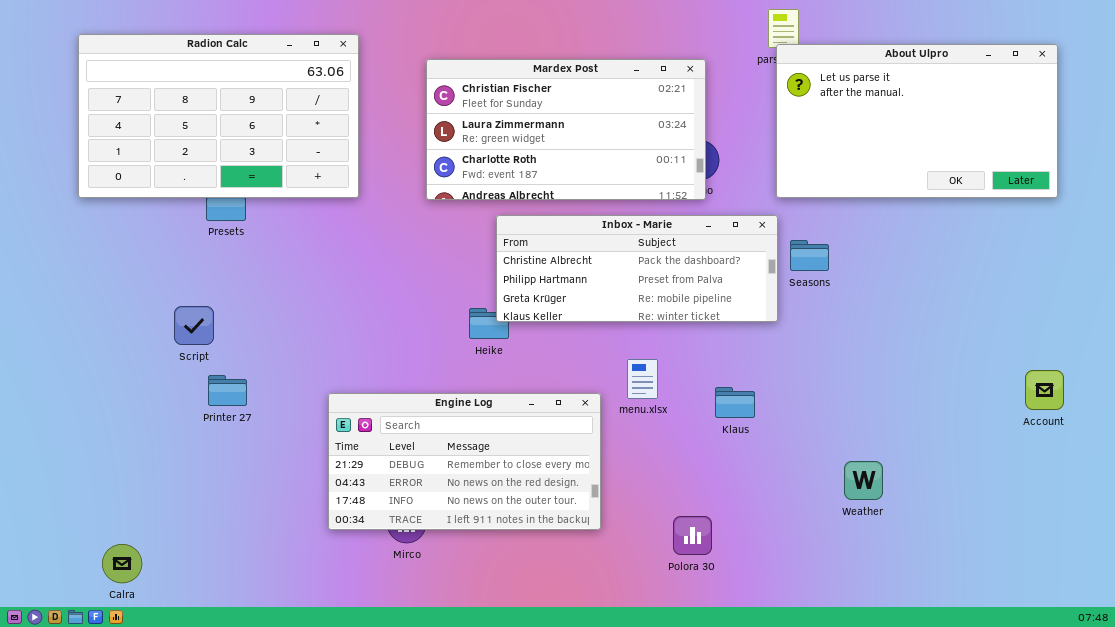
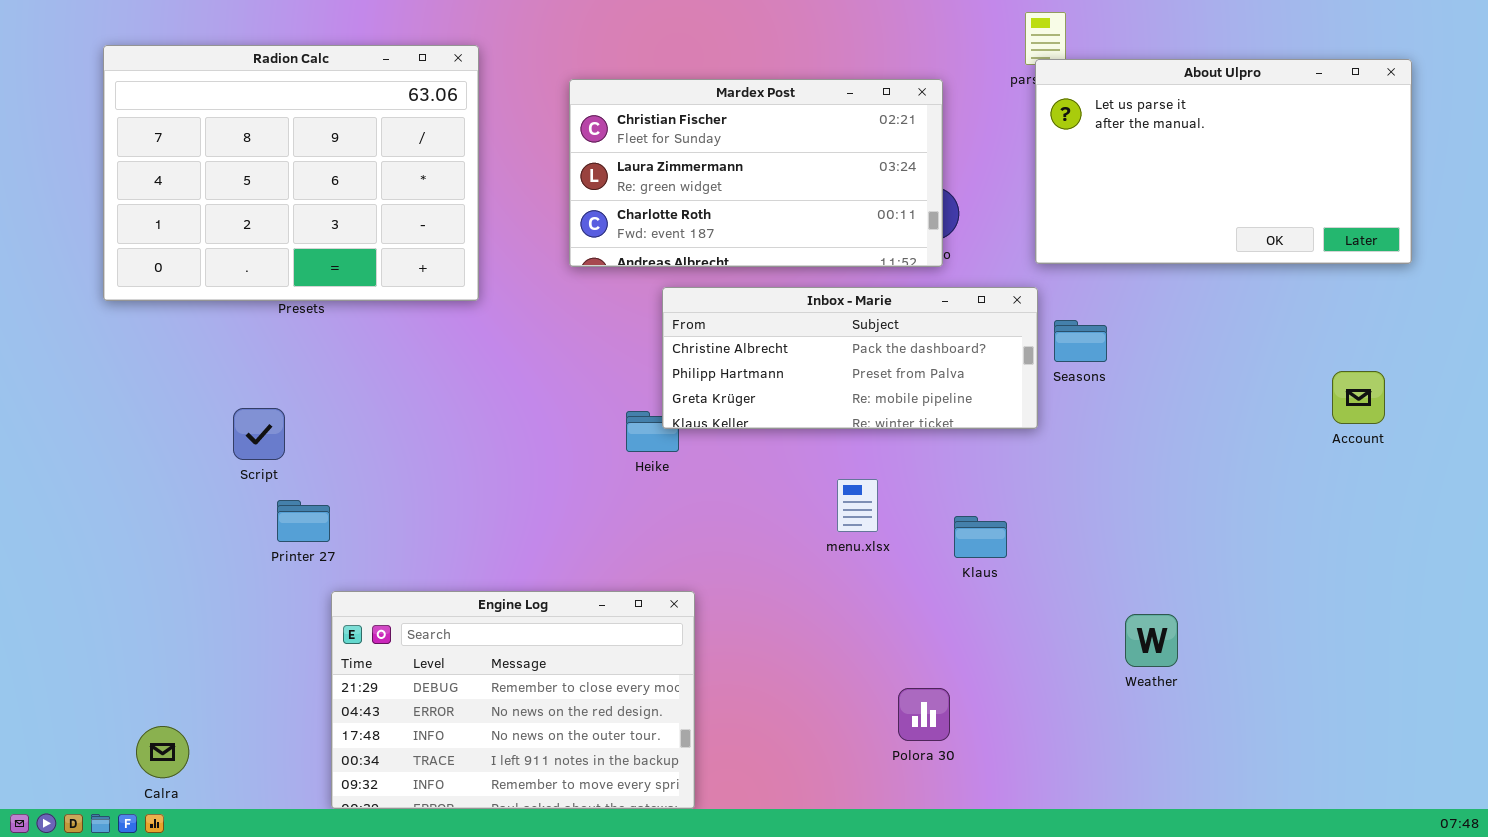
Radion Calc: [78,34,359,198] -> [103,45,479,301], resized
Account: [1025,370,1064,410] -> [1332,371,1385,424], moved
Engine Log: [328,393,601,530] -> [331,591,695,809], moved, resized

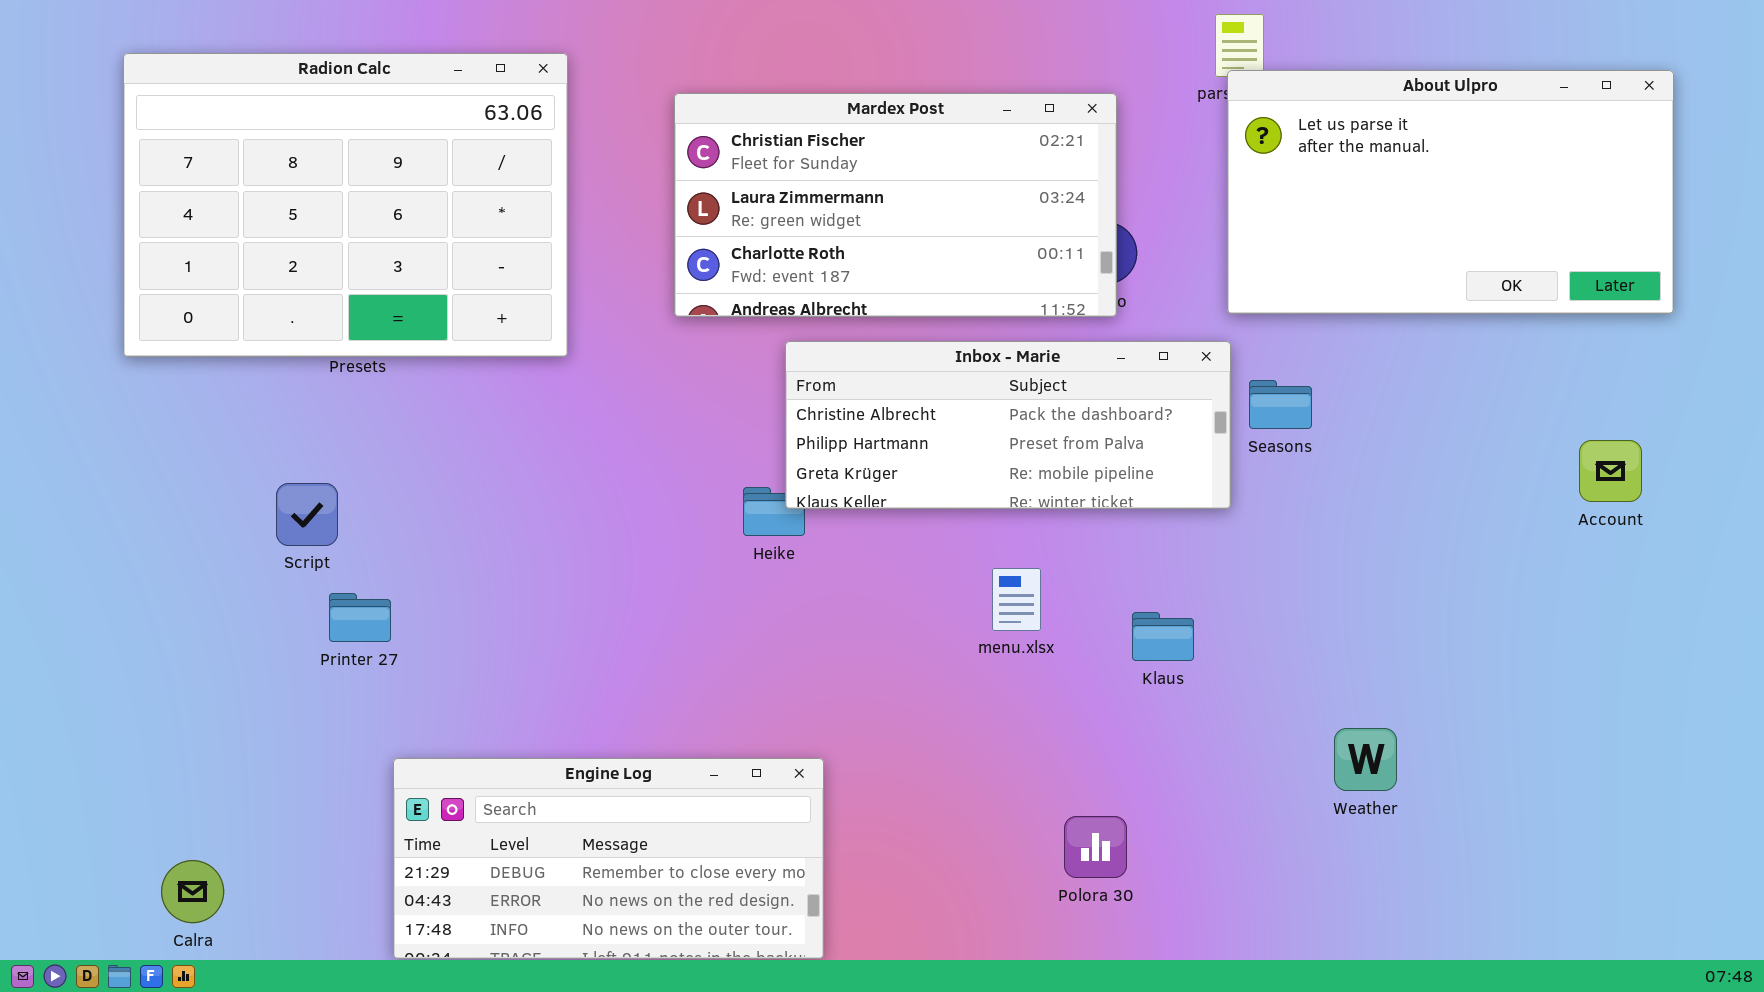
Engine Log: [331,591,695,809] -> [393,758,824,959], resized

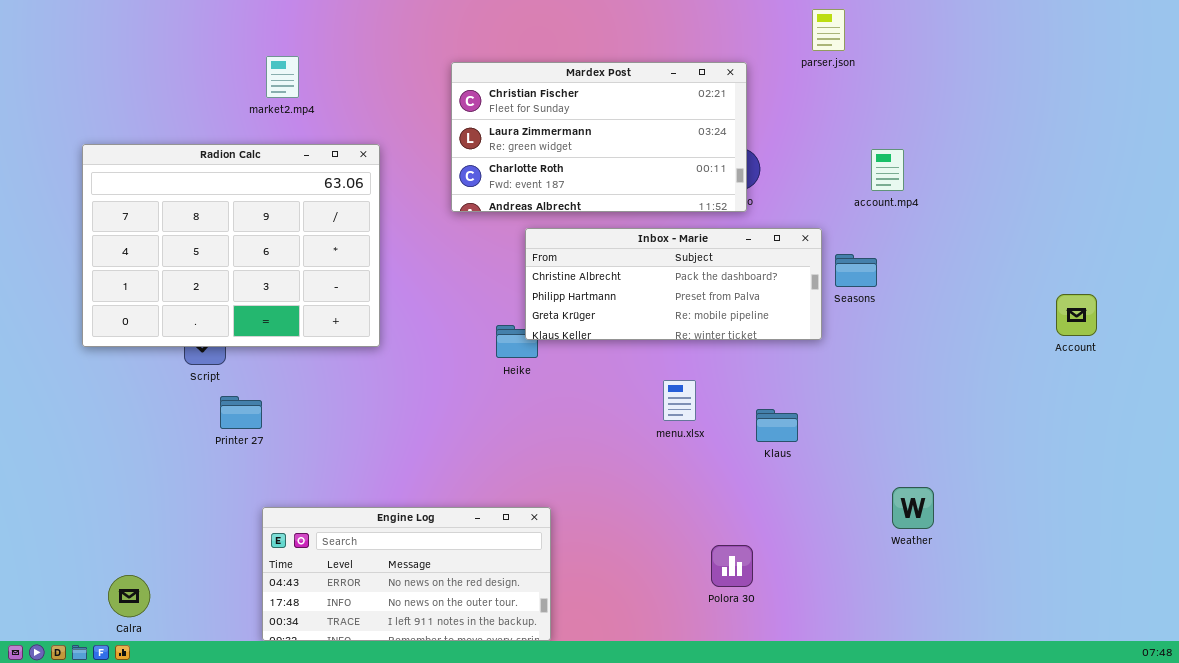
Radion Calc: [123,53,568,357] -> [82,144,380,347], moved
About Ulpro: [1227,70,1674,314] -> none, closed
Engine Log: [393,758,824,959] -> [262,507,551,641], scrolled down 1 row

